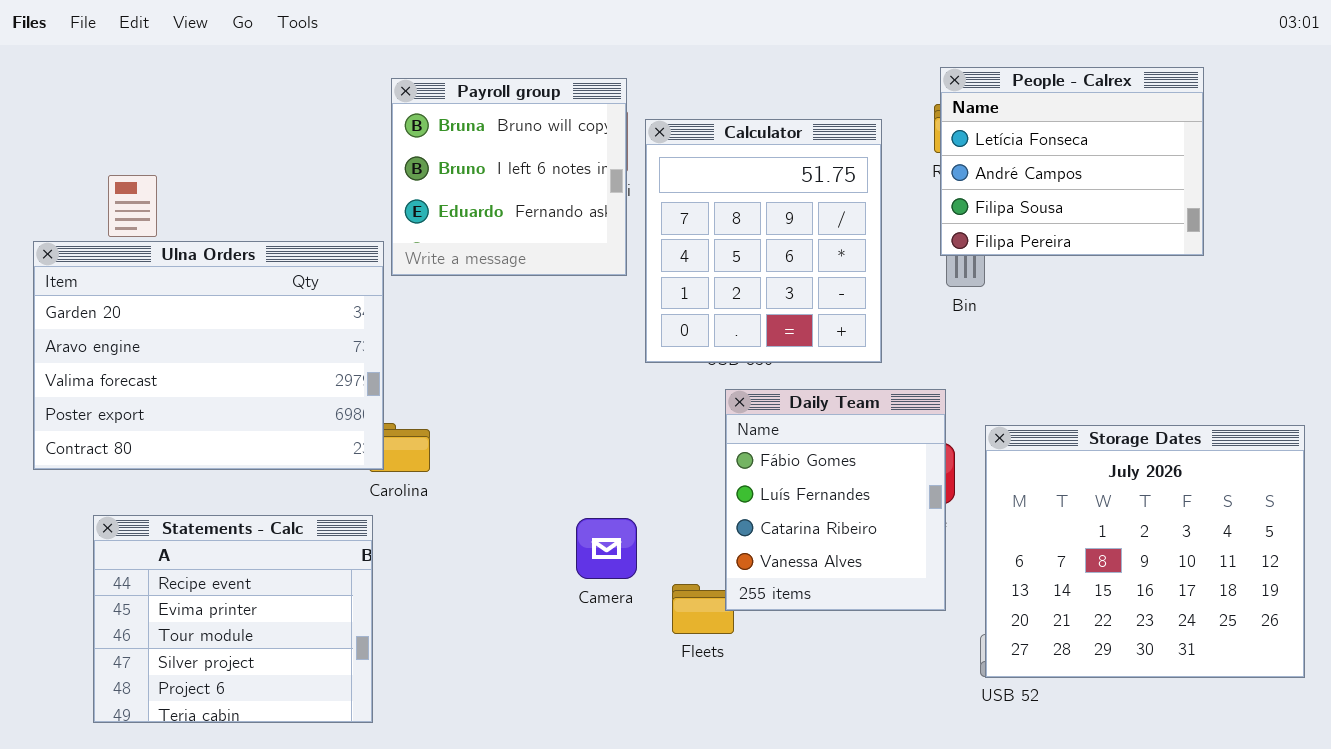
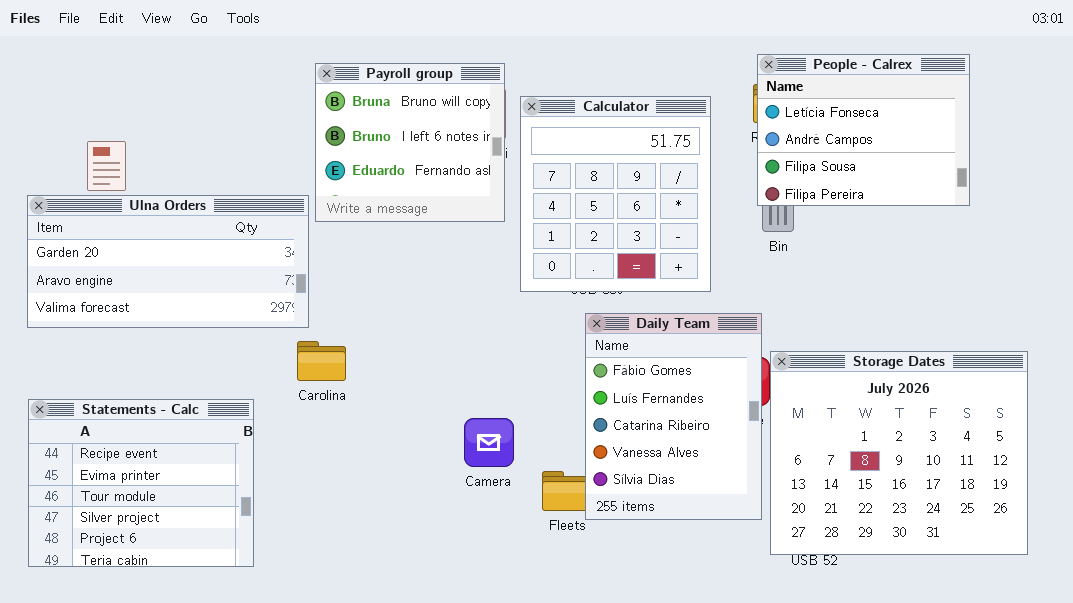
Ulna Orders: [33,241,384,470] -> [27,195,309,328], resized
Daily Team: [725,389,946,611] -> [585,313,762,520], resized
Storage Dates: [985,425,1305,678] -> [770,351,1028,555], moved
Statements - Calc: [93,515,373,723] -> [28,399,254,567], moved

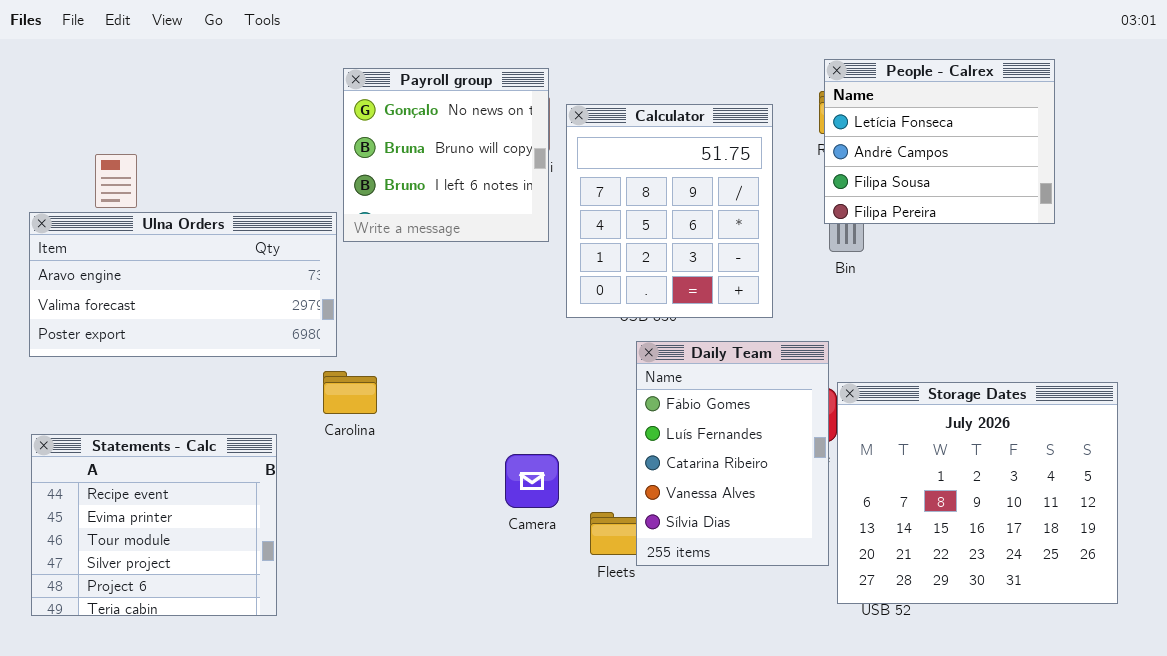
Payroll group: [315,63,505,222] -> [343,68,549,242], scrolled up 1 row
Ulna Orders: [27,195,309,328] -> [29,212,337,357], scrolled down 1 row

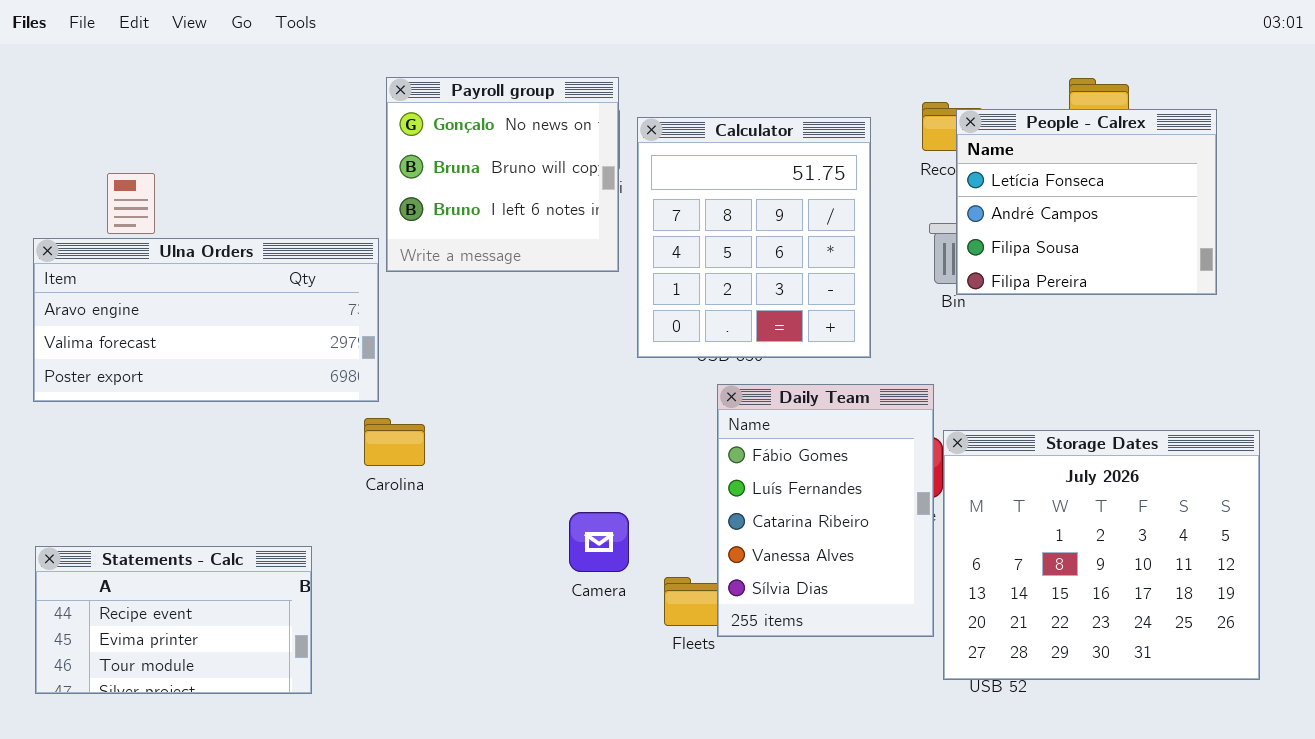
People - Calrex: [824,59,1055,224] -> [956,109,1217,295], moved
Statements - Calc: [31,434,277,616] -> [35,546,312,694], resized

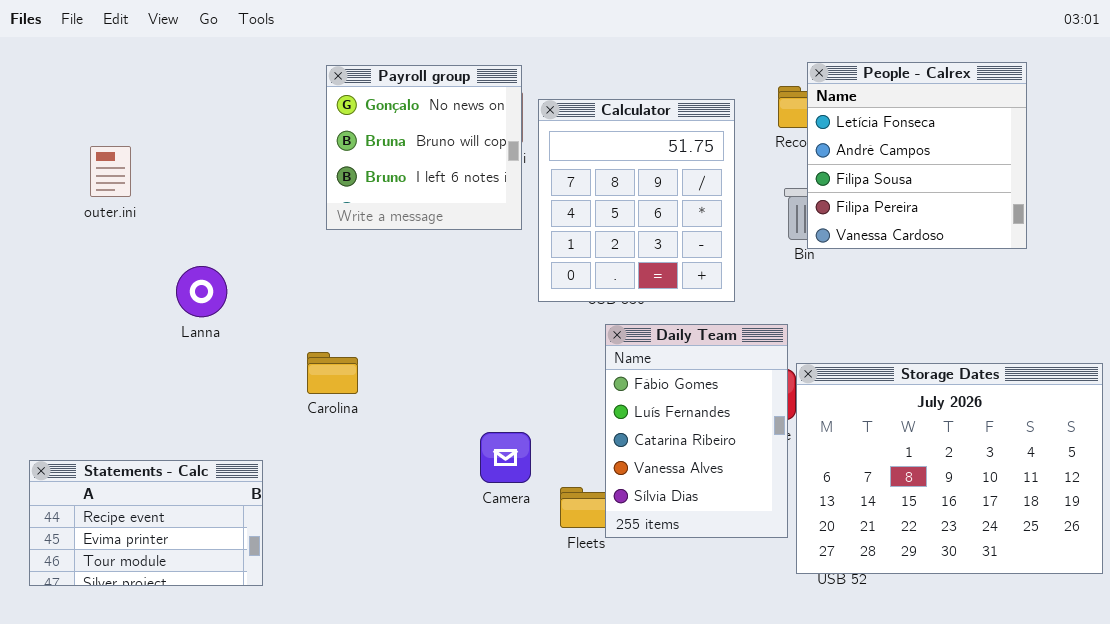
People - Calrex: [956,109,1217,295] -> [807,62,1027,249], resized
Ulna Orders: [33,238,379,402] -> none, closed
Storage Dates: [943,430,1260,680] -> [796,363,1103,574], resized

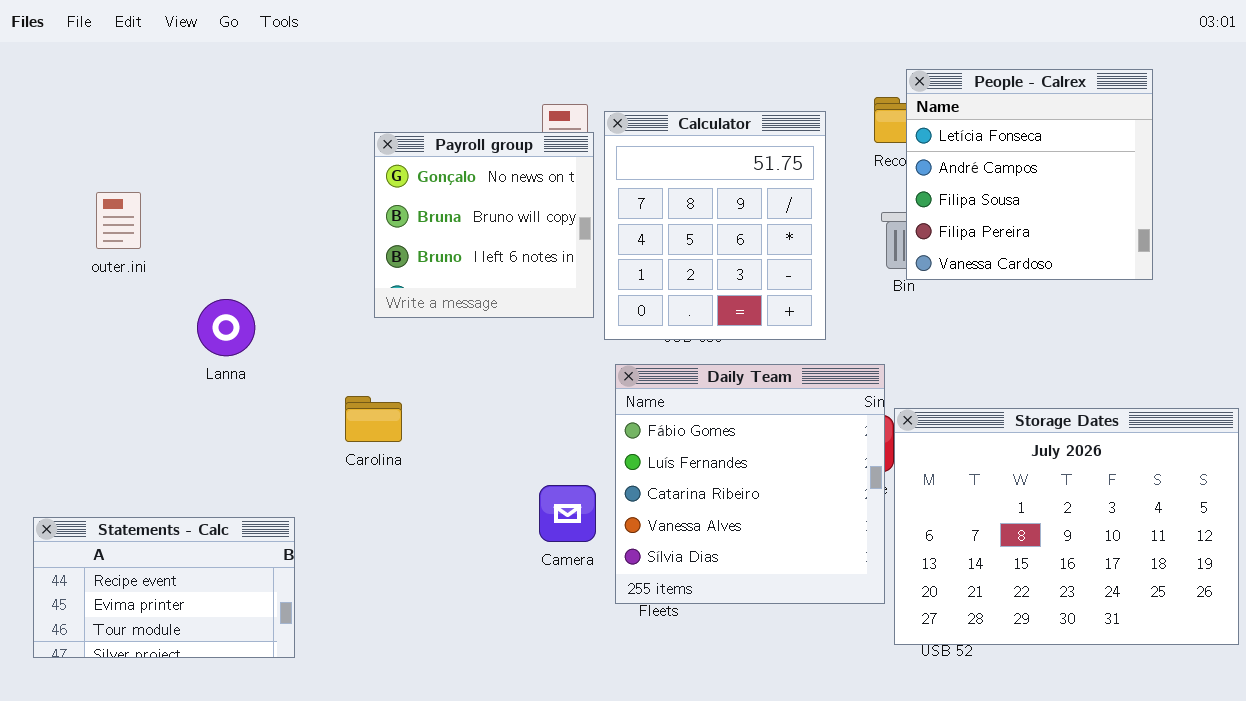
Payroll group: [326,65,522,230] -> [374,132,594,318], moved
outer.ini: [90,146,131,197] -> [96,192,141,249], moved
Daily Team: [605,324,788,538] -> [615,364,885,604], resized

